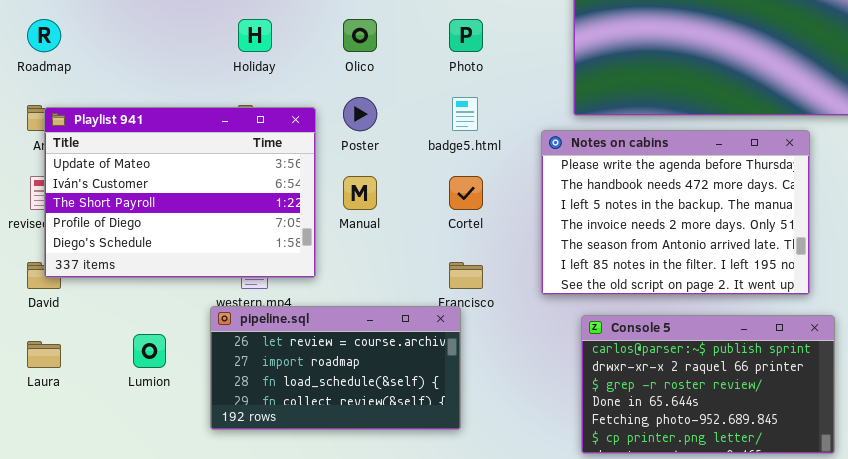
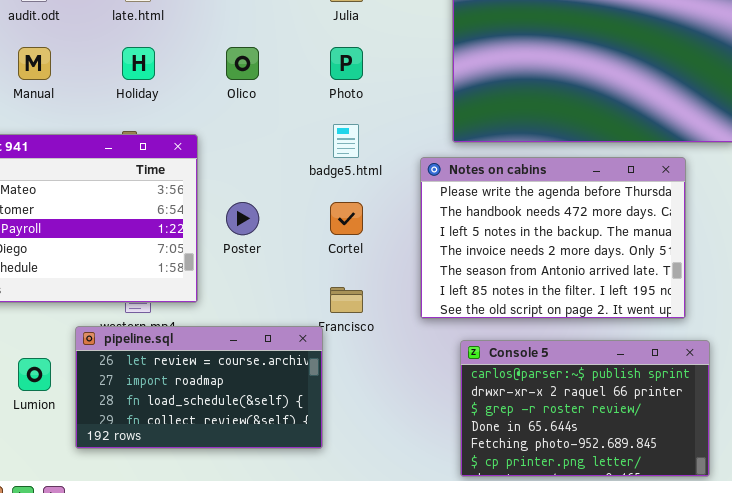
Poster: [343,97,377,131] -> [226,202,259,235], moved
Manual: [343,176,377,210] -> [18,47,51,80], moved
pipeline.sql: [210,306,461,430] -> [75,326,323,449], moved

